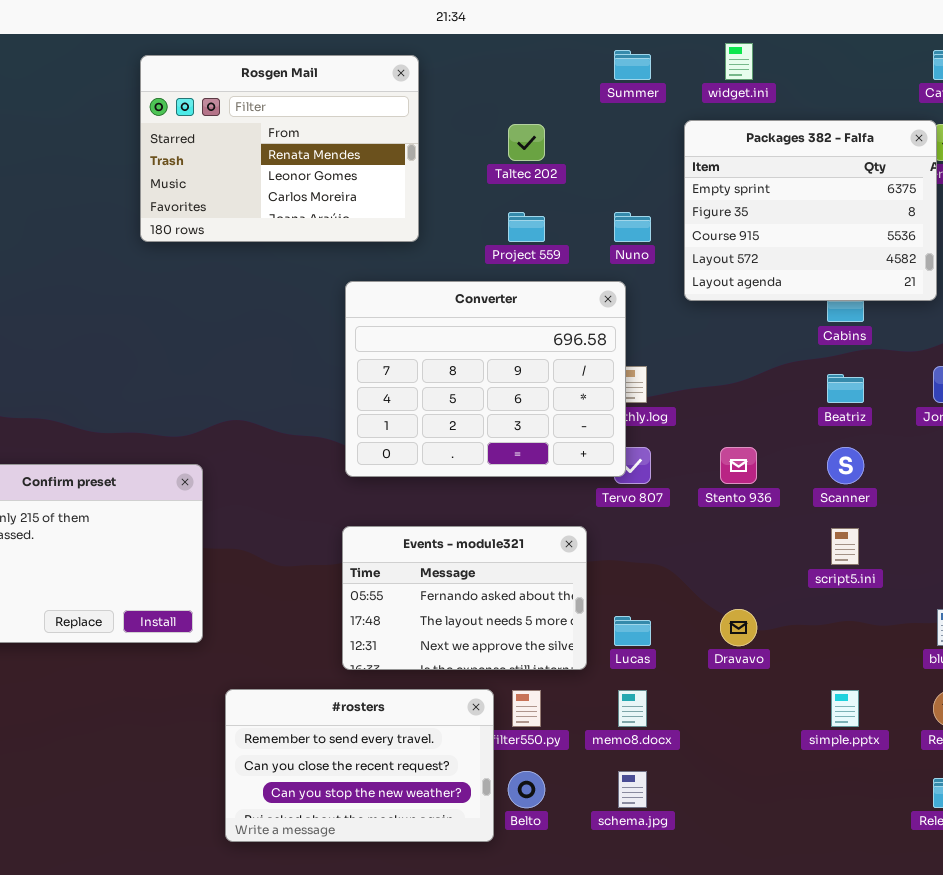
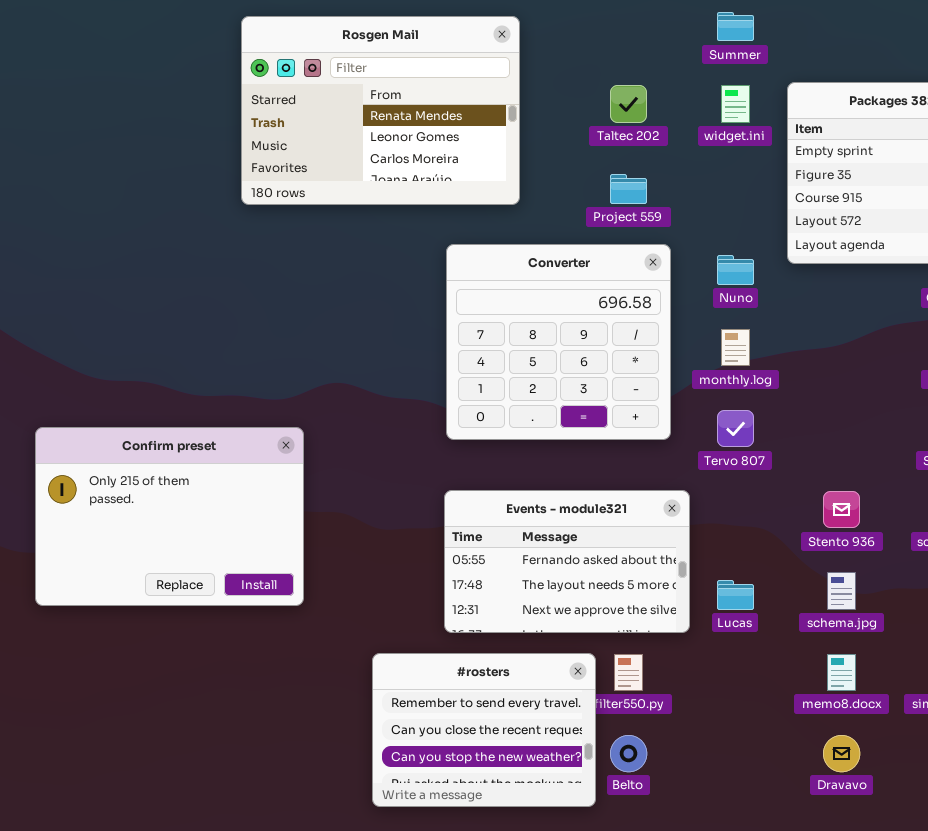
widget.ini: [725,43,753,80] -> [721,85,750,123], moved
Nuno: [614,212,651,242] -> [717,255,754,285], moved
Converter: [345,281,626,477] -> [446,244,671,440], resized
Stento 936: [720,447,757,484] -> [823,491,860,528], moved
Dravavo: [720,609,757,646] -> [823,735,860,772], moved
#rosters: [225,689,494,842] -> [372,653,596,807], resized
memo8.docx: [618,690,647,727] -> [827,654,856,691], moved
schema.jpg: [618,771,647,808] -> [827,572,856,610], moved

